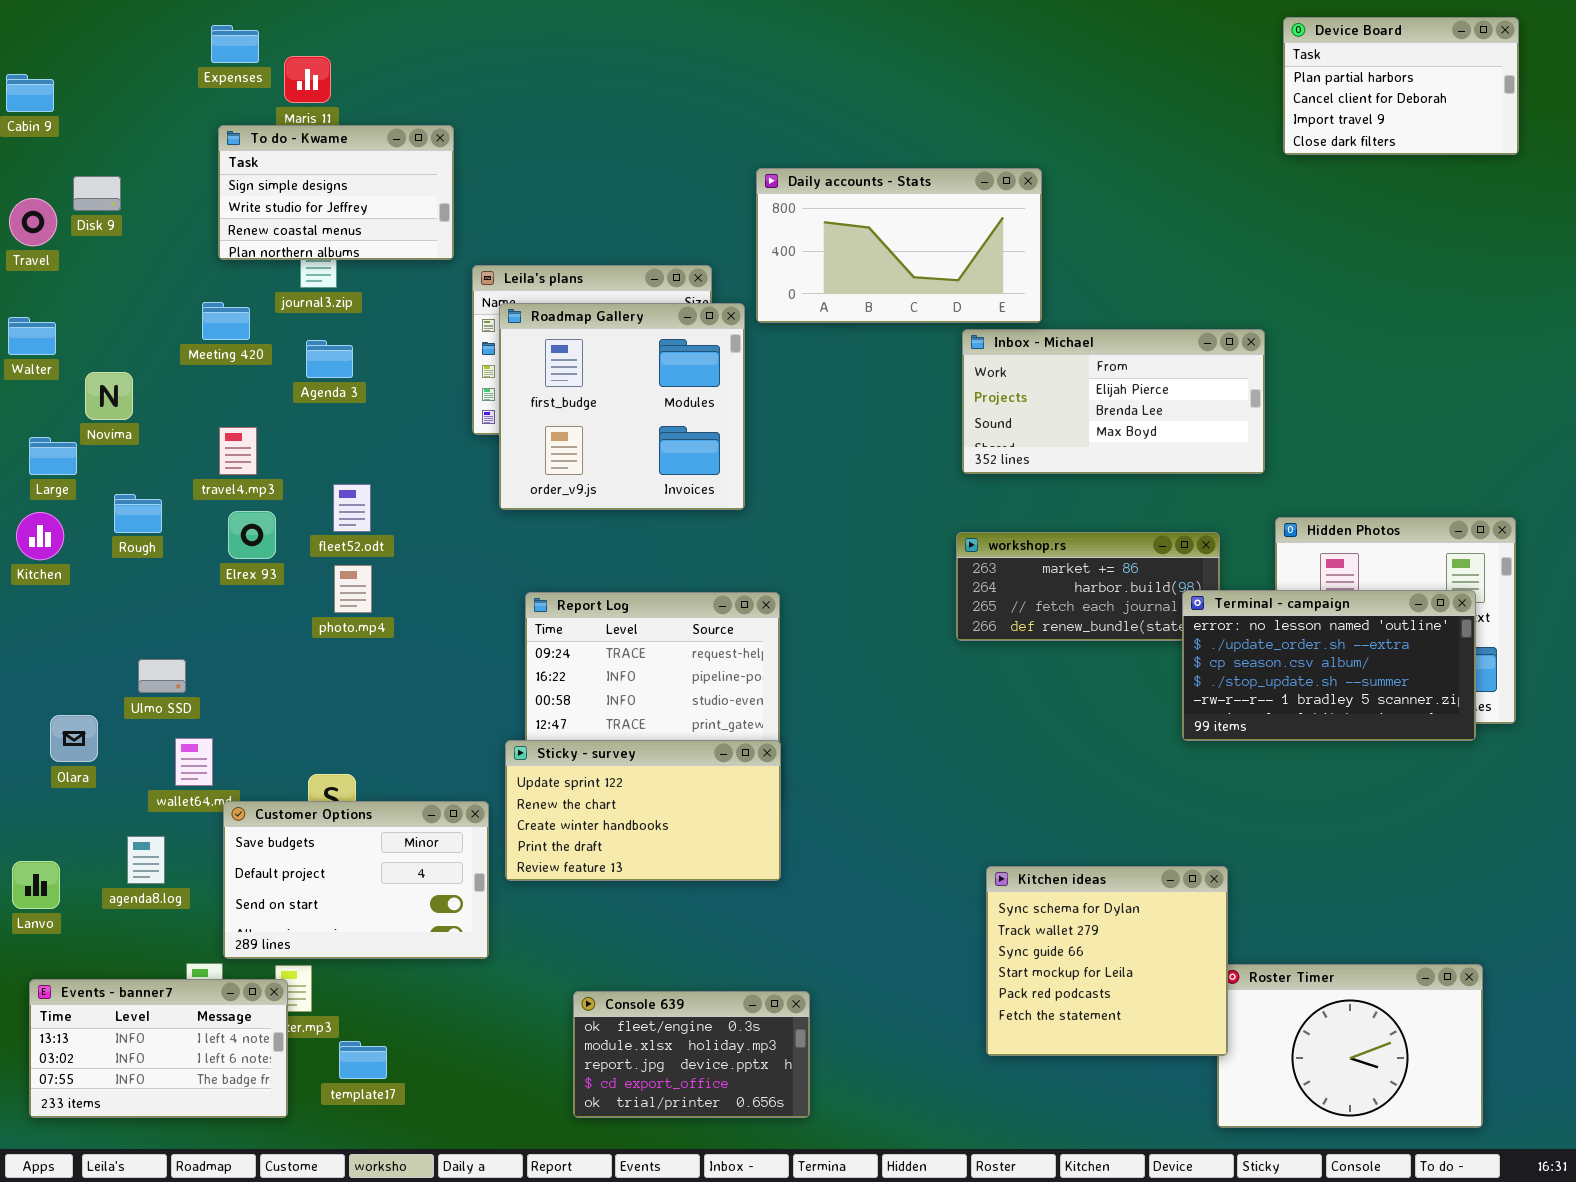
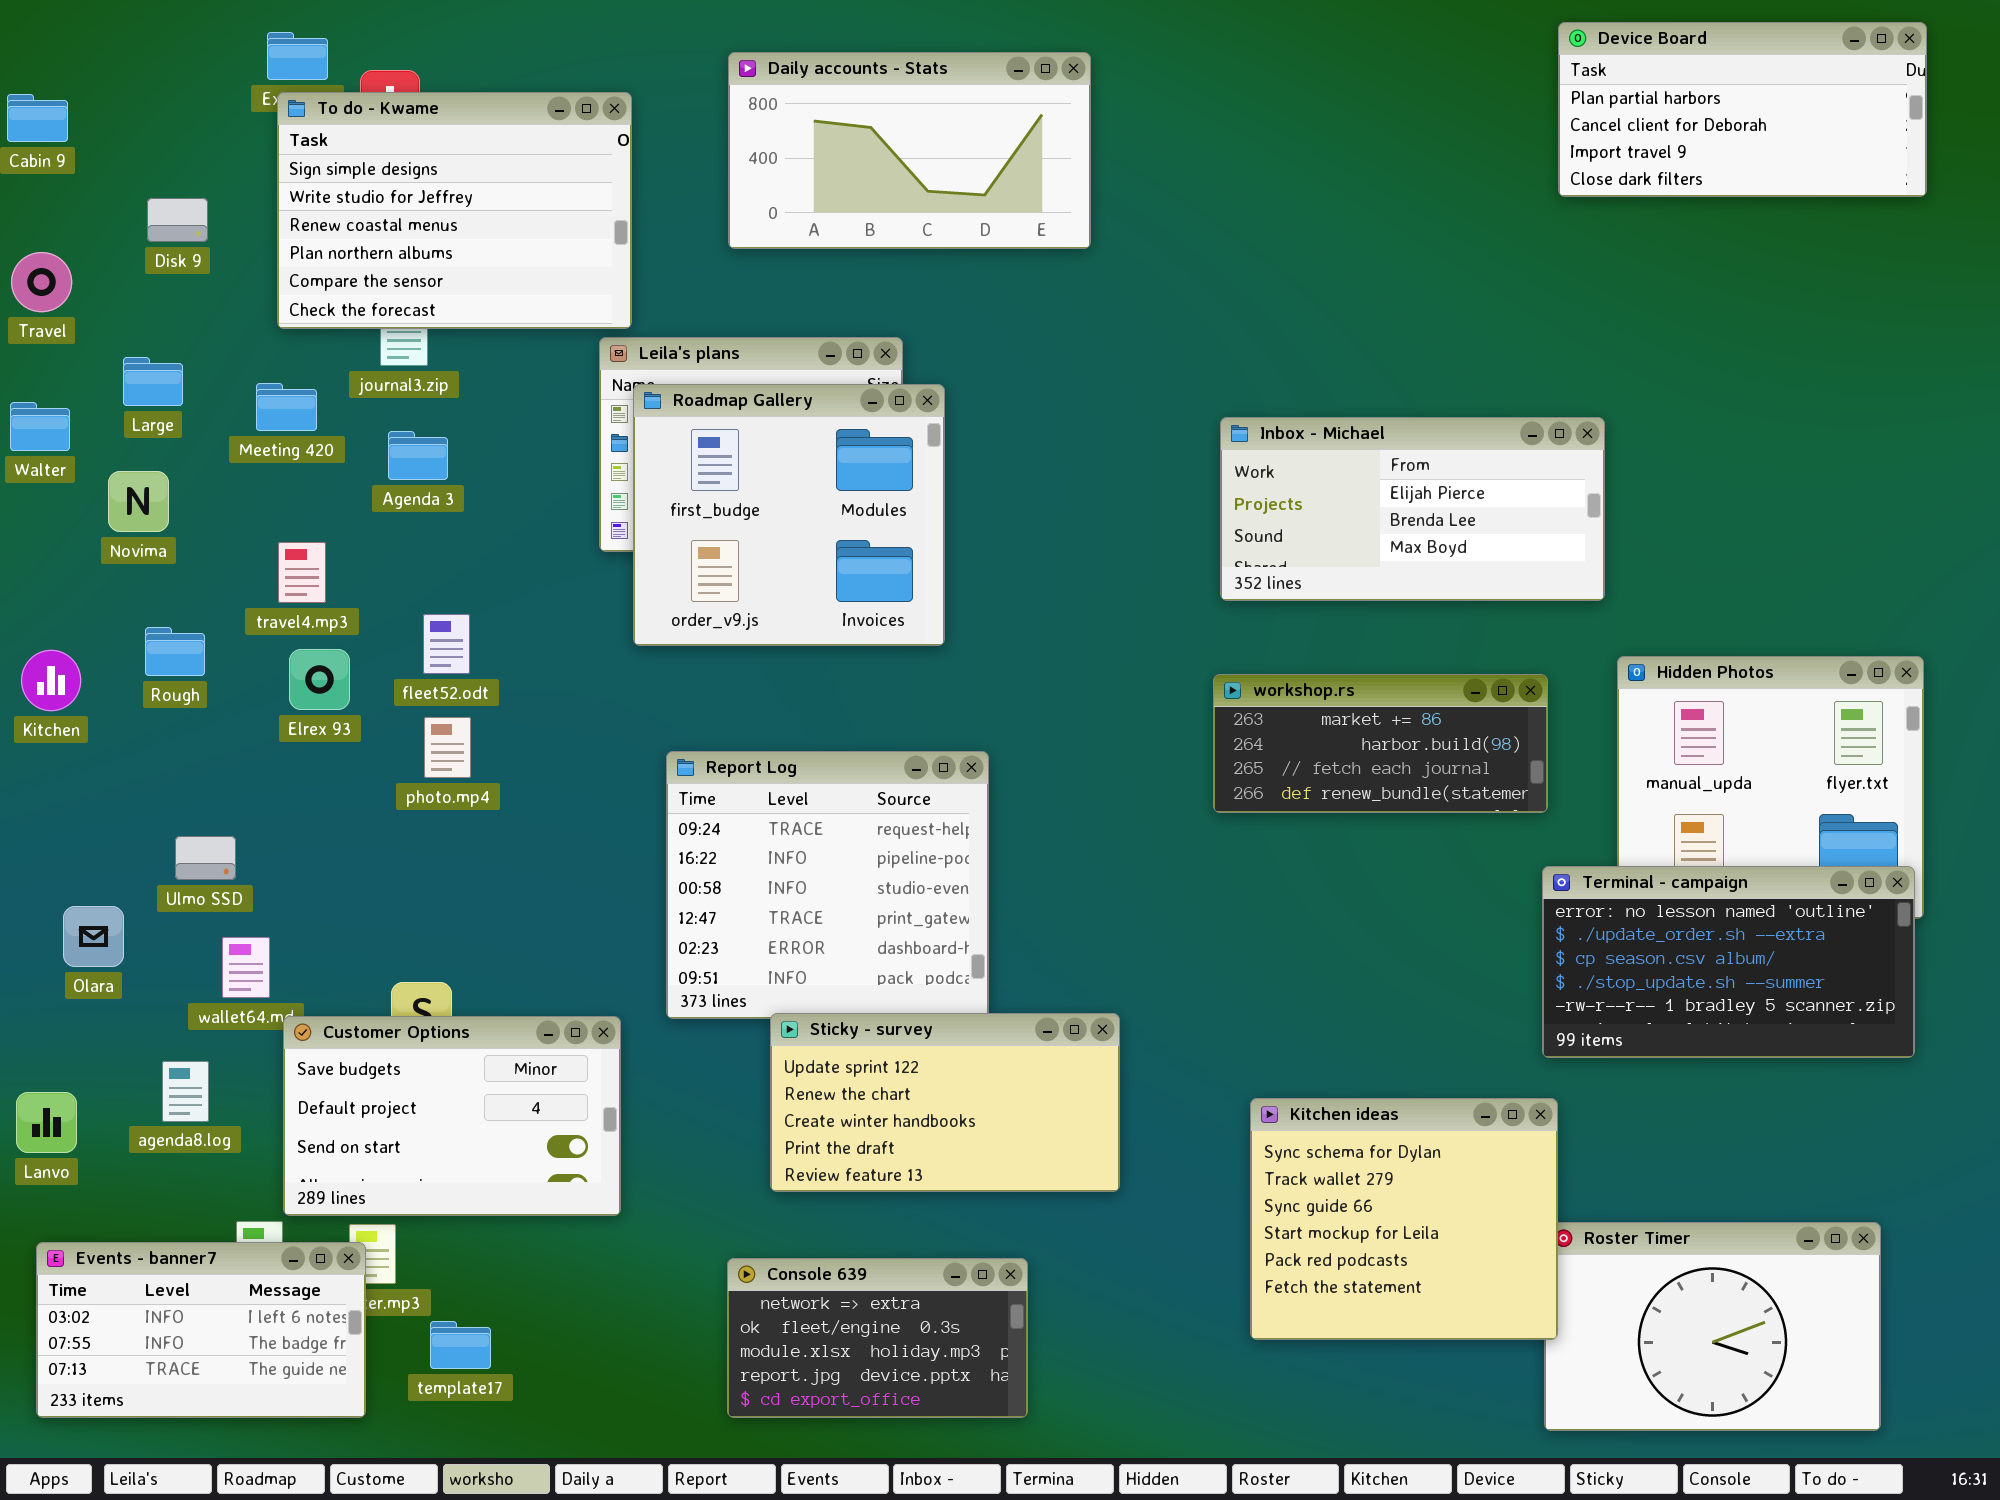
Device Board: [1283,17,1519,155] -> [1558,22,1927,197], resized
To do - Kwame: [218,125,454,260] -> [277,92,632,329], resized
Daily accounts - Stats: [756,168,1042,323] -> [728,52,1091,249], moved
Disk 9: [73,176,121,211] -> [147,198,208,242], moved
Large: [29,437,77,475] -> [123,357,183,406], moved
Terminal - campaign: [1182,590,1476,741] -> [1542,866,1915,1058], moved
Sticky - survey: [505,740,781,881] -> [770,1013,1120,1192], moved
Events - banner7: [29,979,288,1118] -> [36,1242,366,1418], scrolled down 1 row
Console 639: [573,991,810,1118] -> [727,1258,1028,1418], scrolled up 1 row

